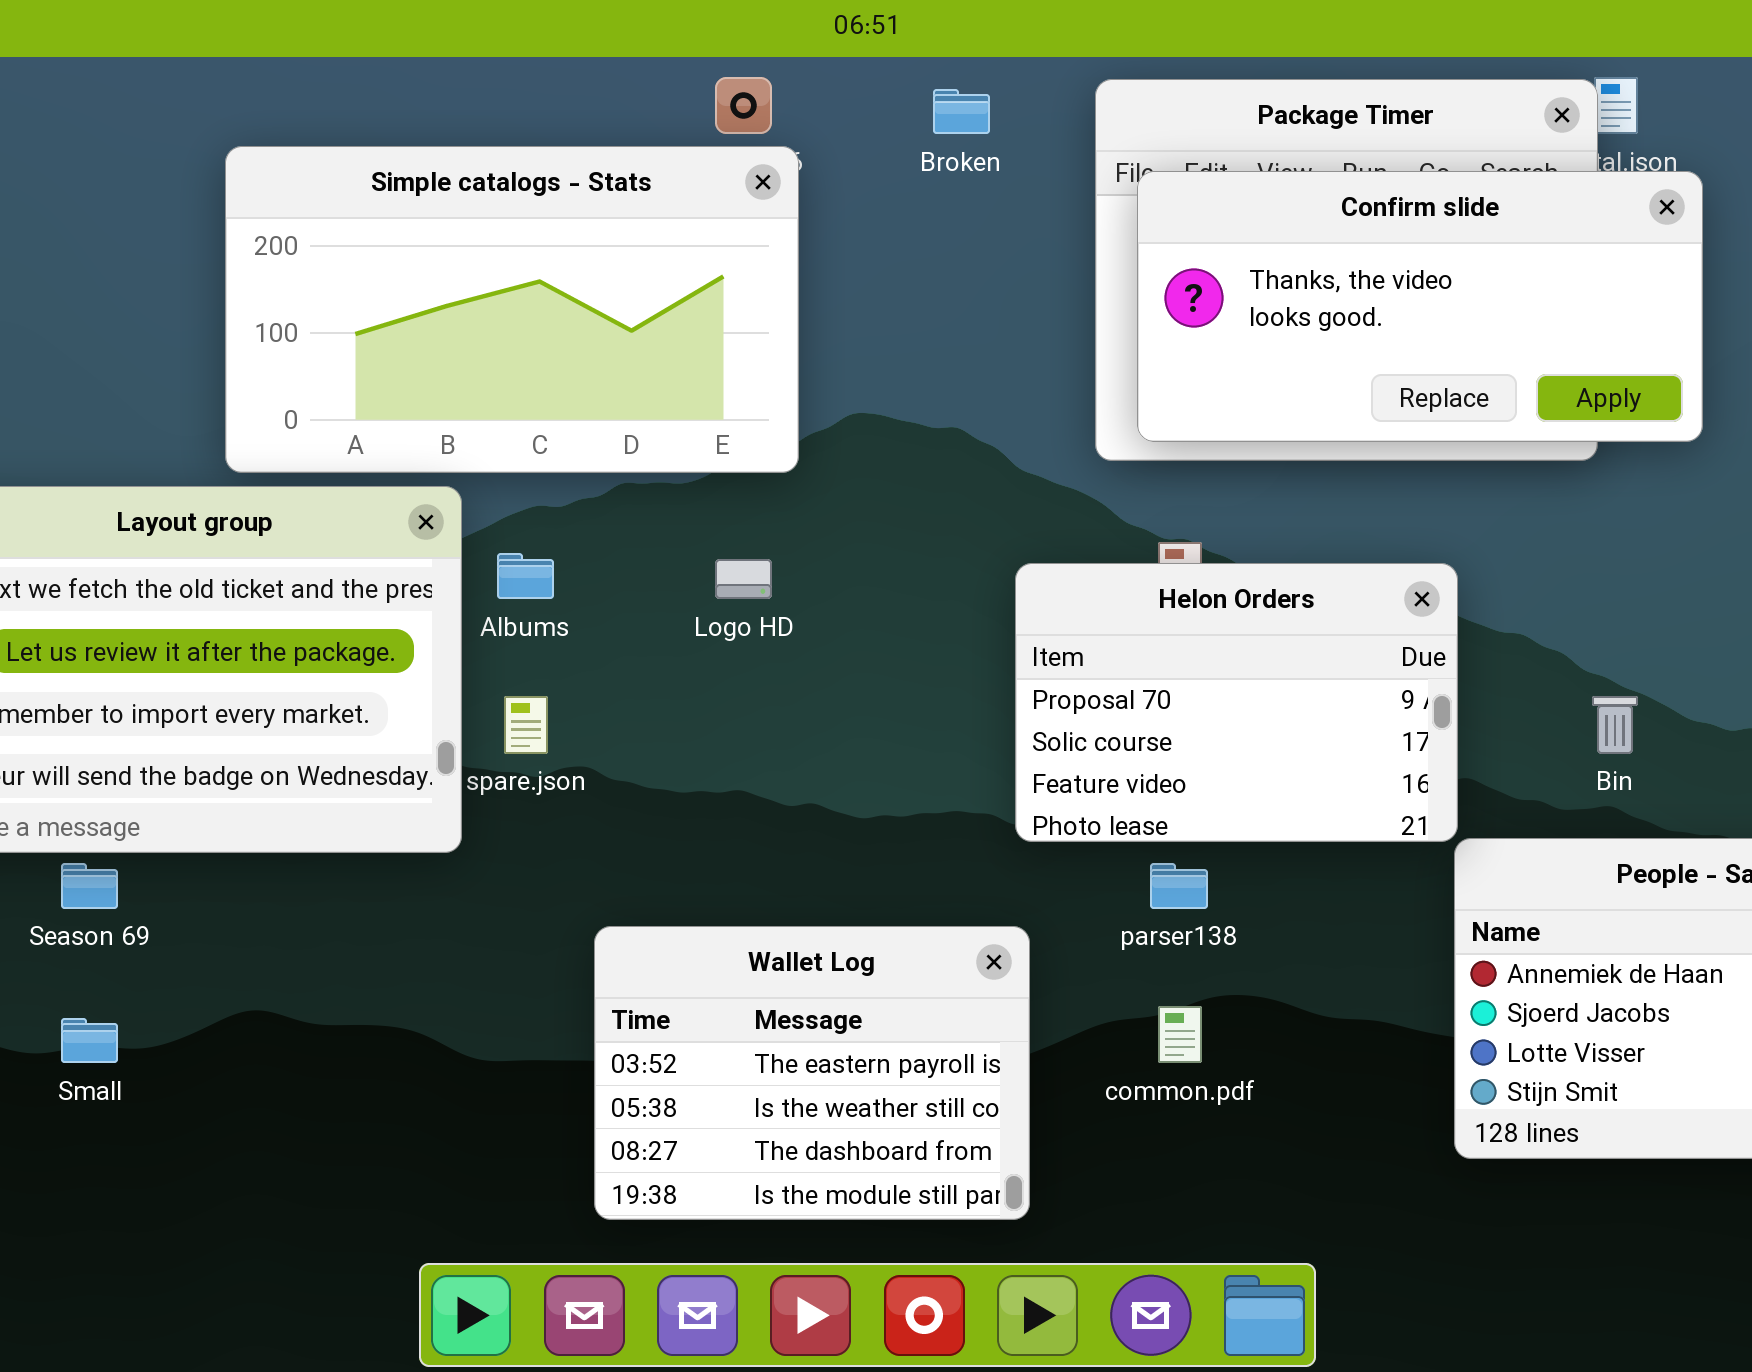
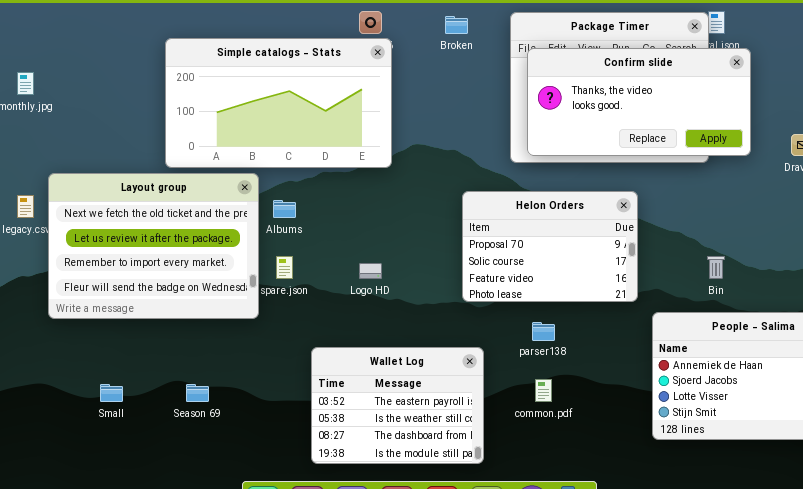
Logo HD: [715,559,772,599] -> [359,263,382,279], moved
Helon Orders: [1015,563,1458,842] -> [462,191,638,302], moved
Season 69: [61,863,118,909] -> [186,384,209,402], moved

